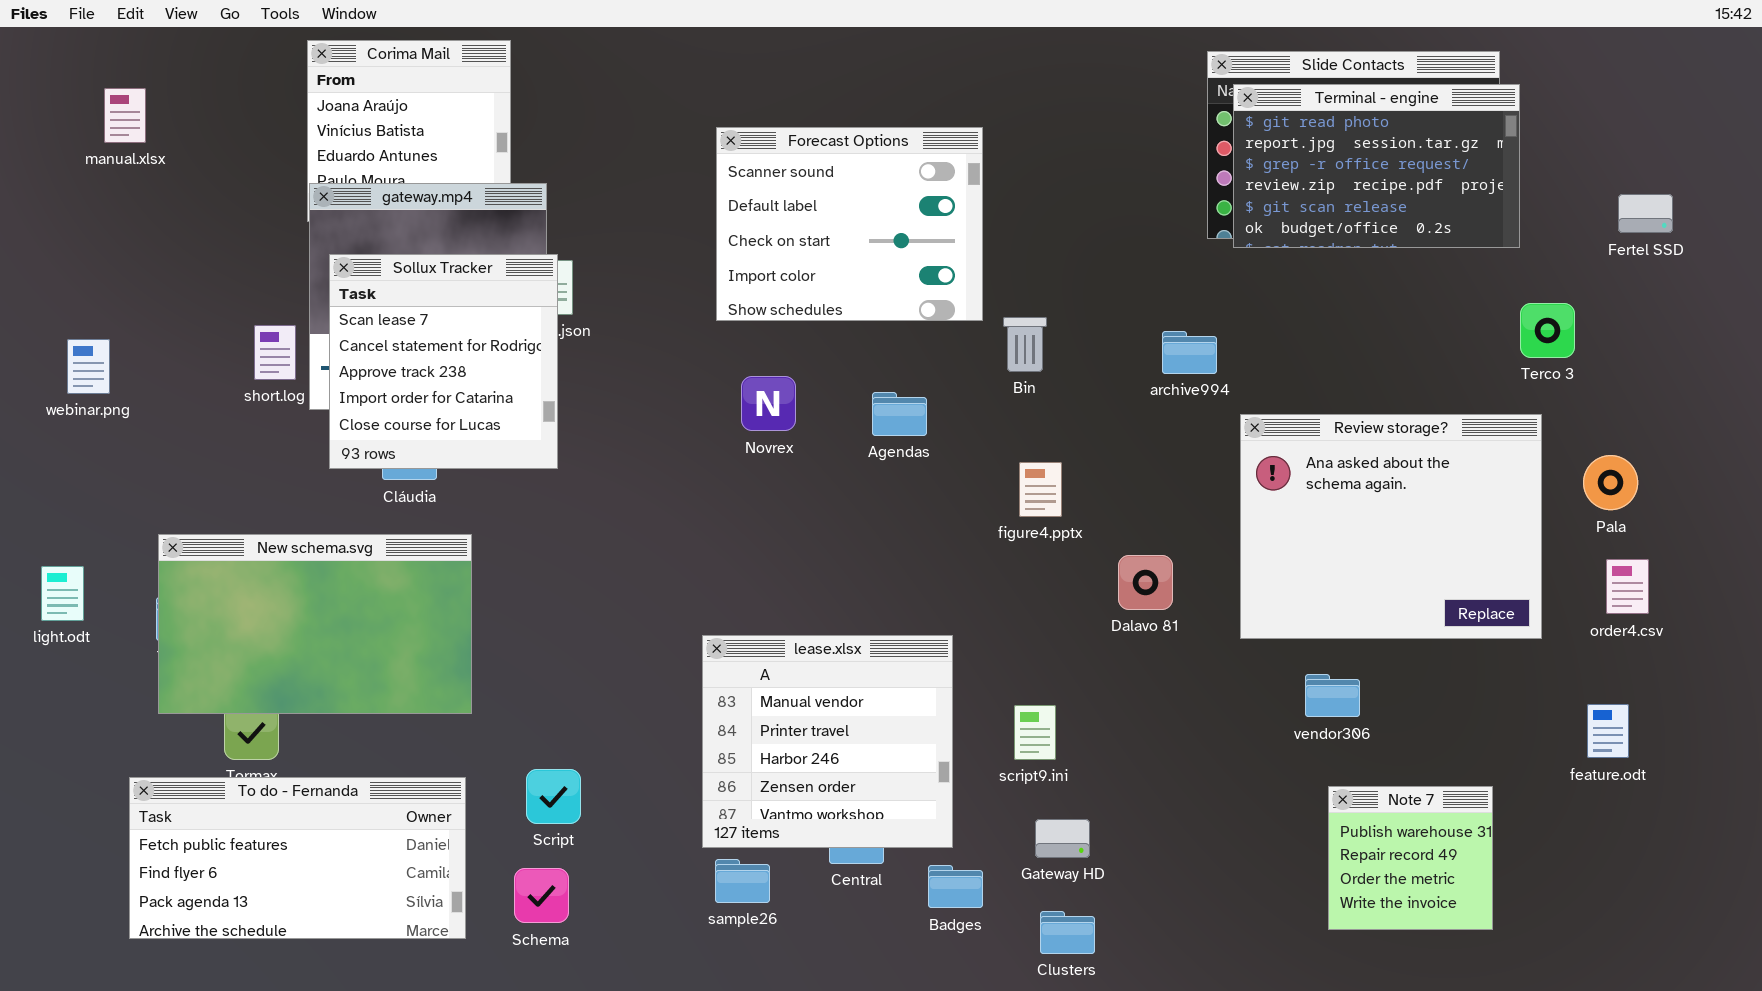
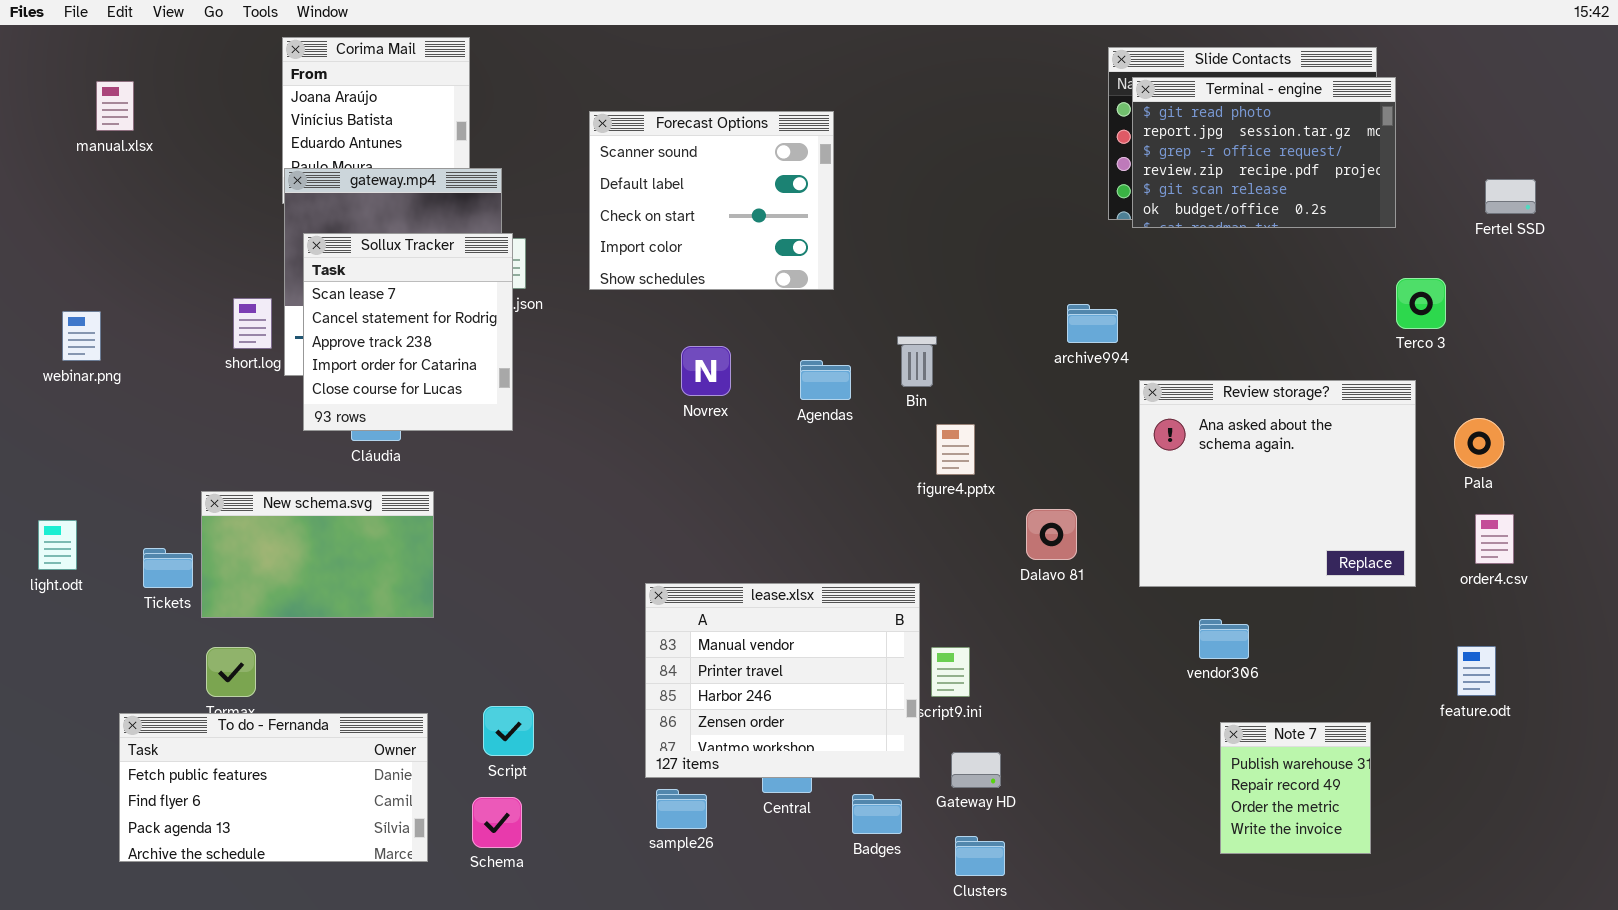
Forecast Options: [716,127,983,321] -> [589,111,834,290], moved
Bin: [1003,317,1047,372] -> [897,336,937,387], moved
New schema.svg: [158,534,472,714] -> [201,491,434,618], resized
lease.xlsx: [702,635,953,848] -> [645,583,920,778], resized

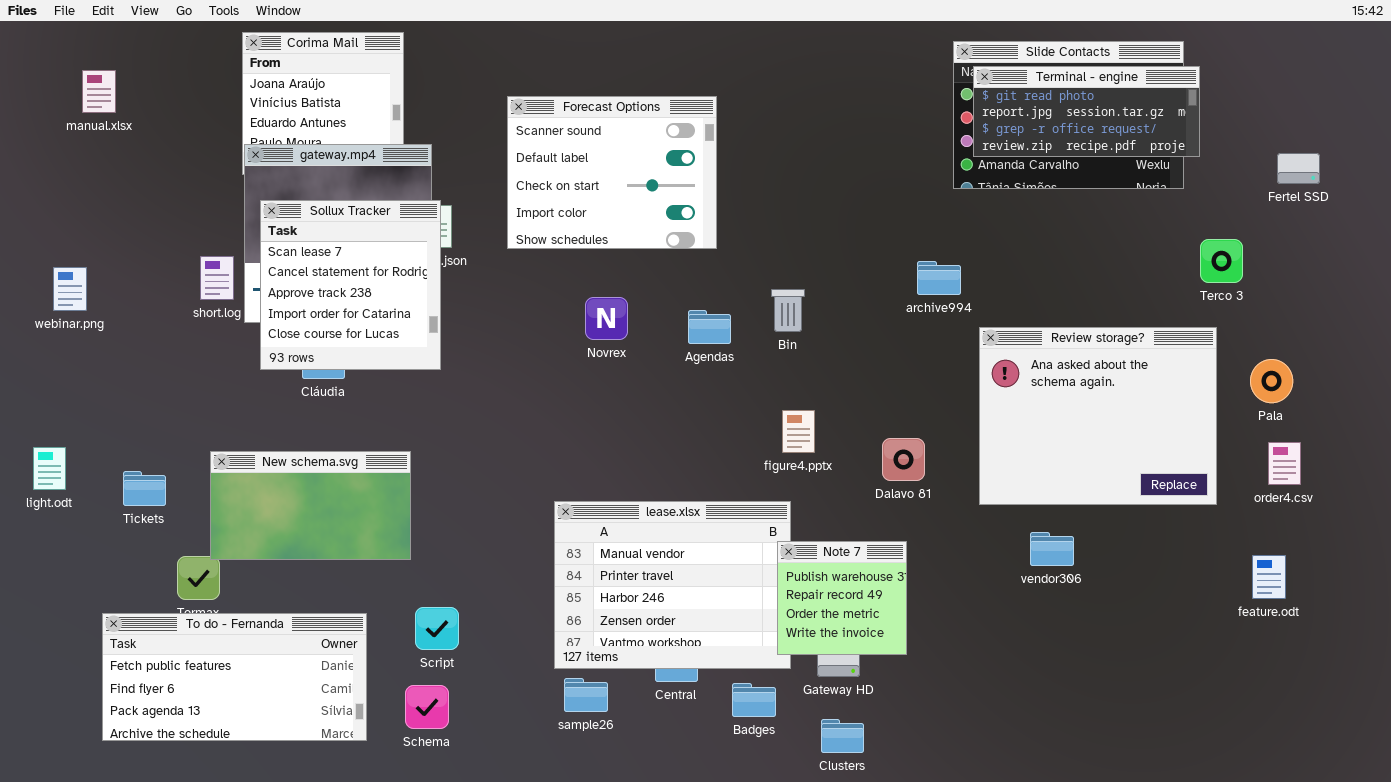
Terminal - engine: [1132,77,1396,228] -> [973,66,1200,157], resized
figure4.pptx: [936,424,975,475] -> [782,410,815,453], moved
New schema.svg: [201,491,434,618] -> [210,451,411,560], moved
Note 7: [1220,722,1371,854] -> [777,541,907,655], moved

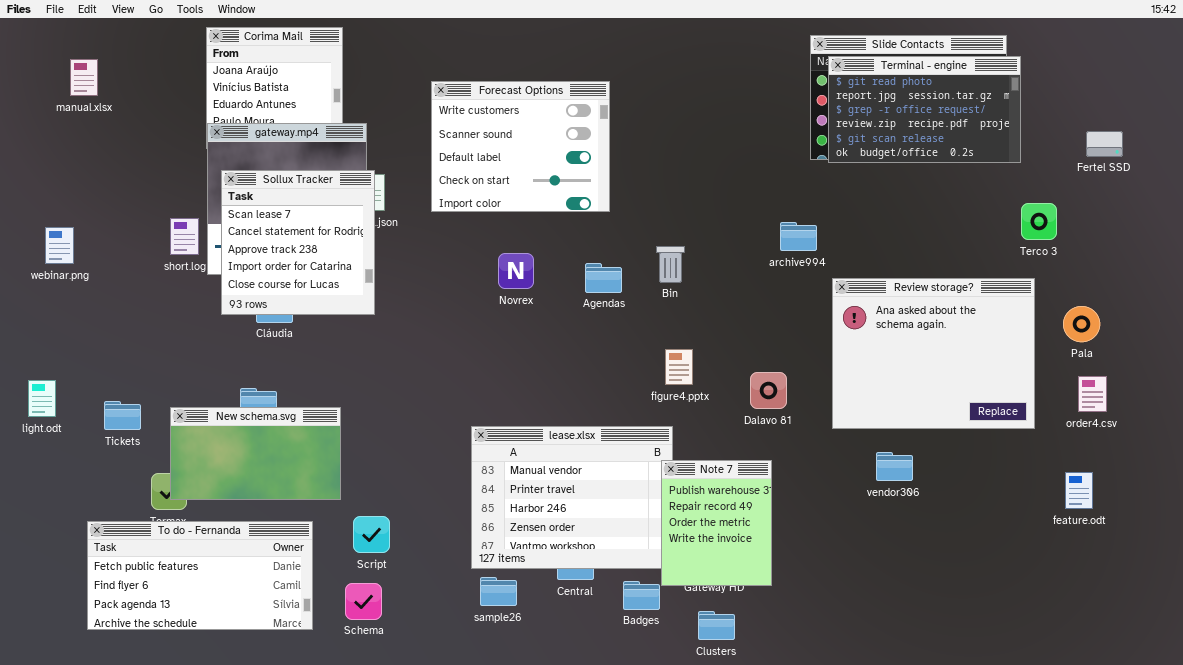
Terminal - engine: [973,66,1200,157] -> [828,56,1021,163], resized
Forecast Options: [507,96,717,249] -> [431,81,610,212], scrolled up 1 row
New schema.svg: [210,451,411,560] -> [170,407,341,500], moved
Note 7: [777,541,907,655] -> [661,460,772,586], resized

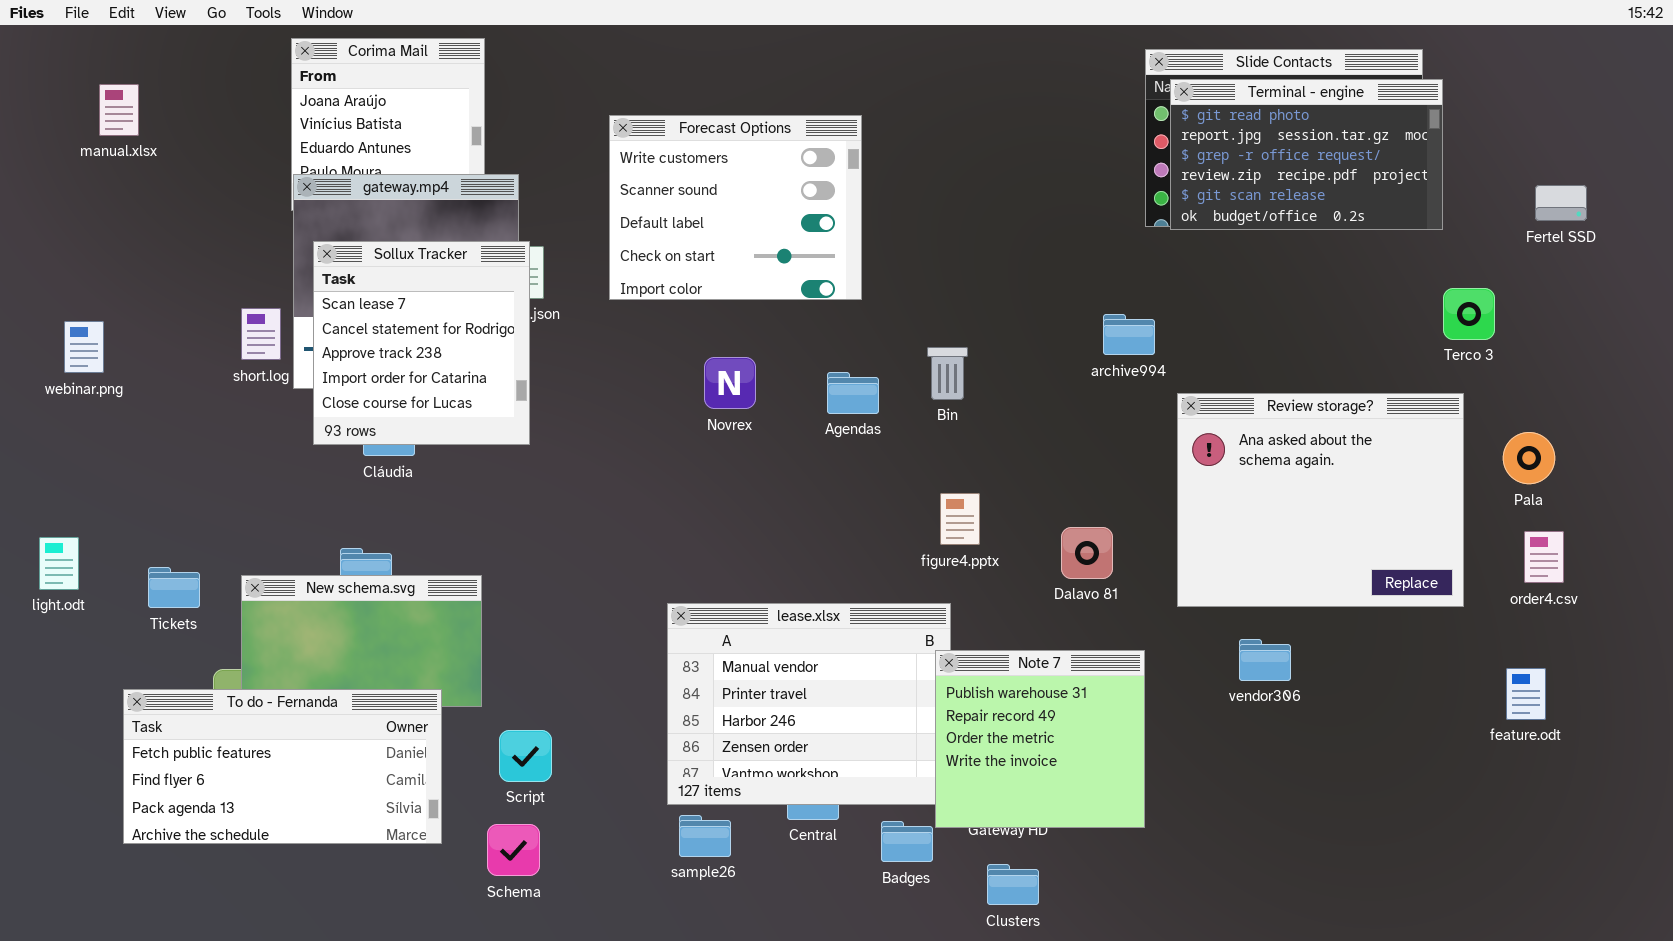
Note 7: [661,460,772,586] -> [935,650,1145,828], resized
To do - Fernanda: [87,521,313,630] -> [123,689,442,844], moved

